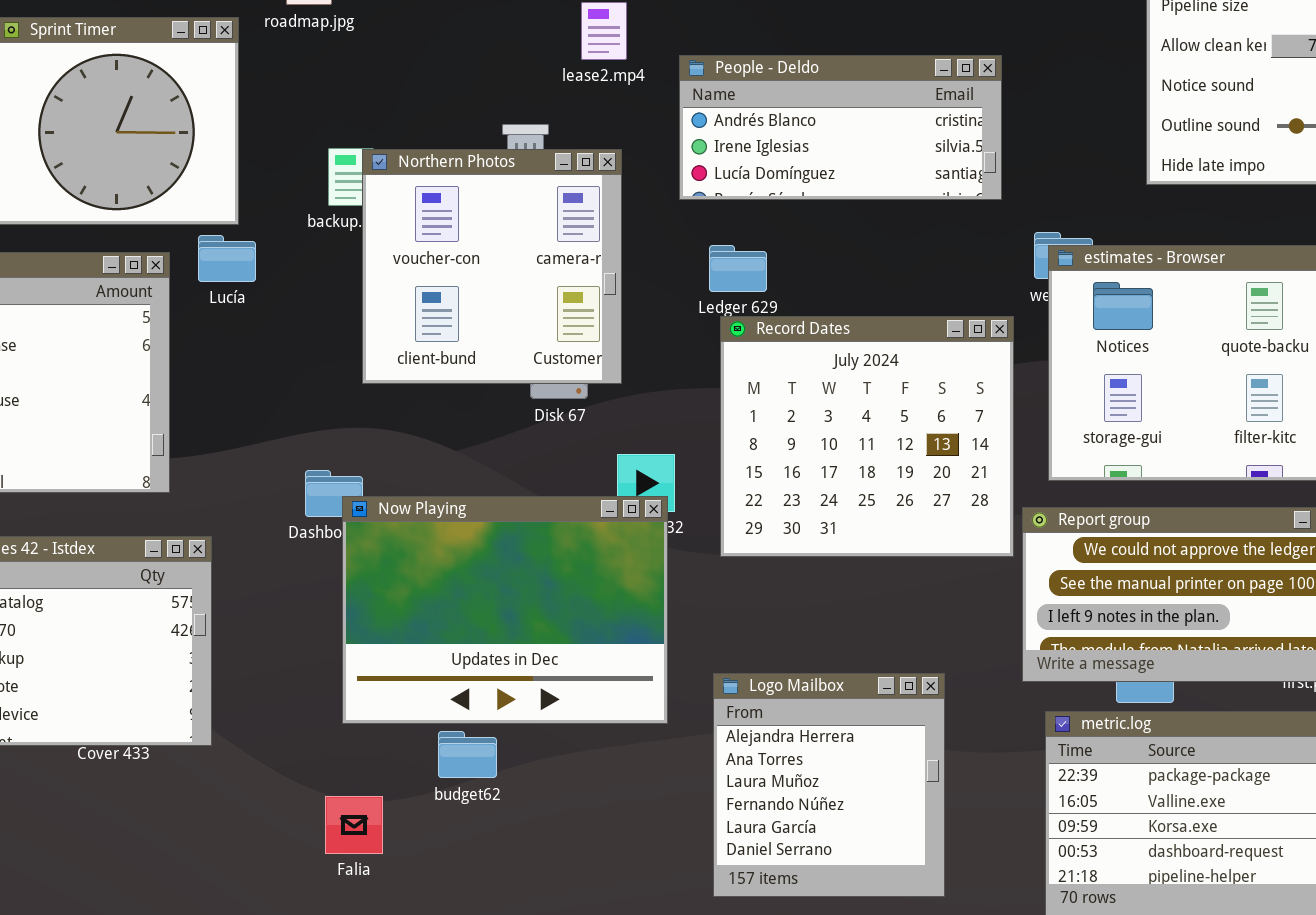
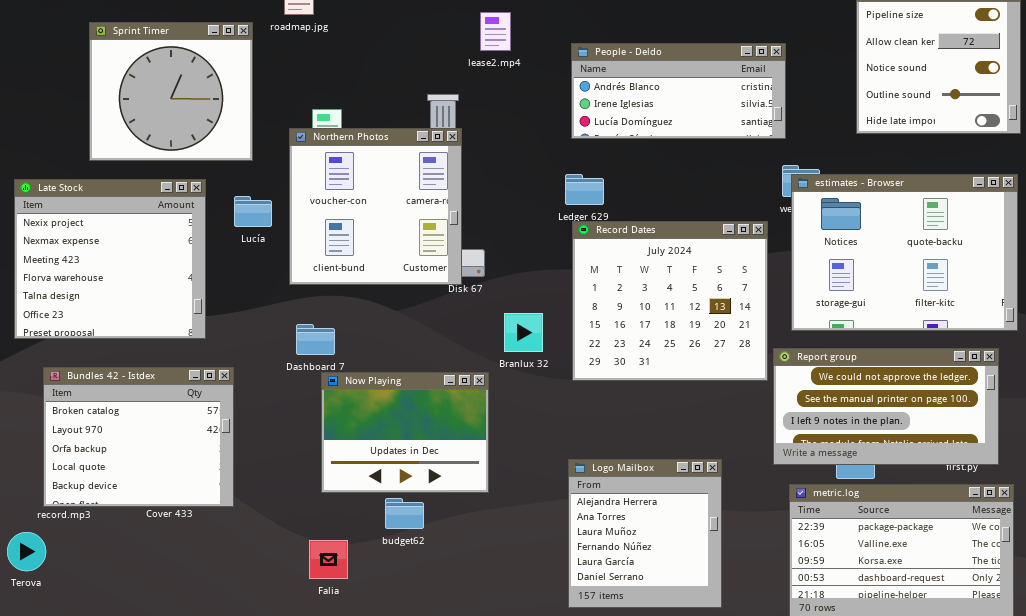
People - Deldo: [679,55,1002,200] -> [571,43,786,139], moved
Northern Photos: [362,149,622,384] -> [289,128,462,285], moved
Lucía: [198,235,256,282] -> [234,196,272,227], moved
Now Playing: [342,496,668,724] -> [321,372,489,493], resized

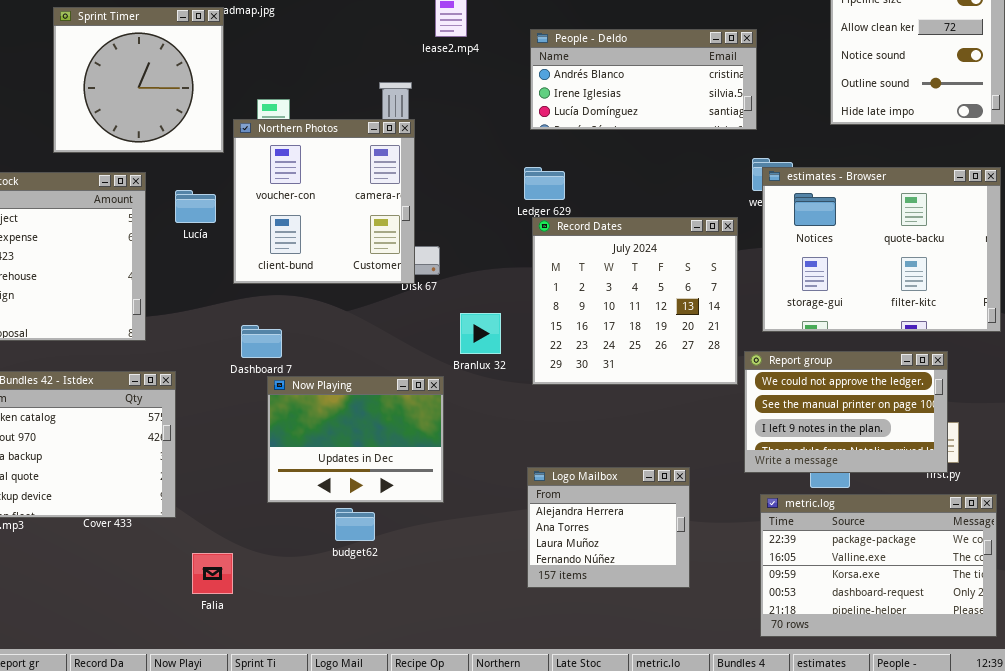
Sprint Timer: [89,22,253,161] -> [53,7,224,153], moved
Report group: [773,348,999,465] -> [744,351,948,473], resized
Logo Mailbox: [568,459,722,608] -> [527,467,690,588], resized
Falia: [309,540,348,579] -> [192,553,233,594], moved

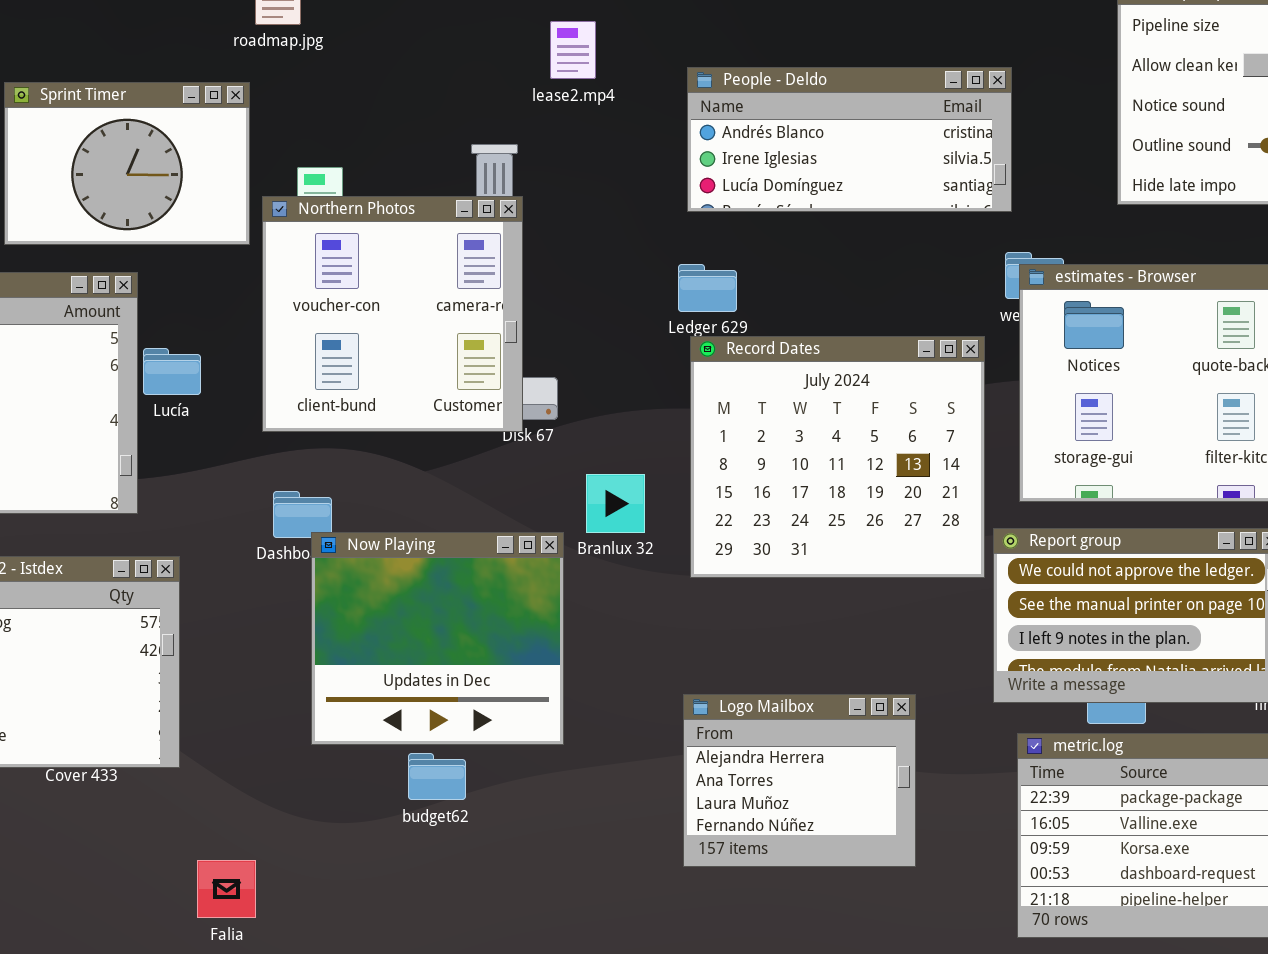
Sprint Timer: [53,7,224,153] -> [4,82,250,245], resized
Lucía: [175,190,216,223] -> [143,348,201,395], moved
Now Playing: [267,376,444,503] -> [311,532,564,745], resized
Falia: [192,553,233,594] -> [197,860,256,918], moved

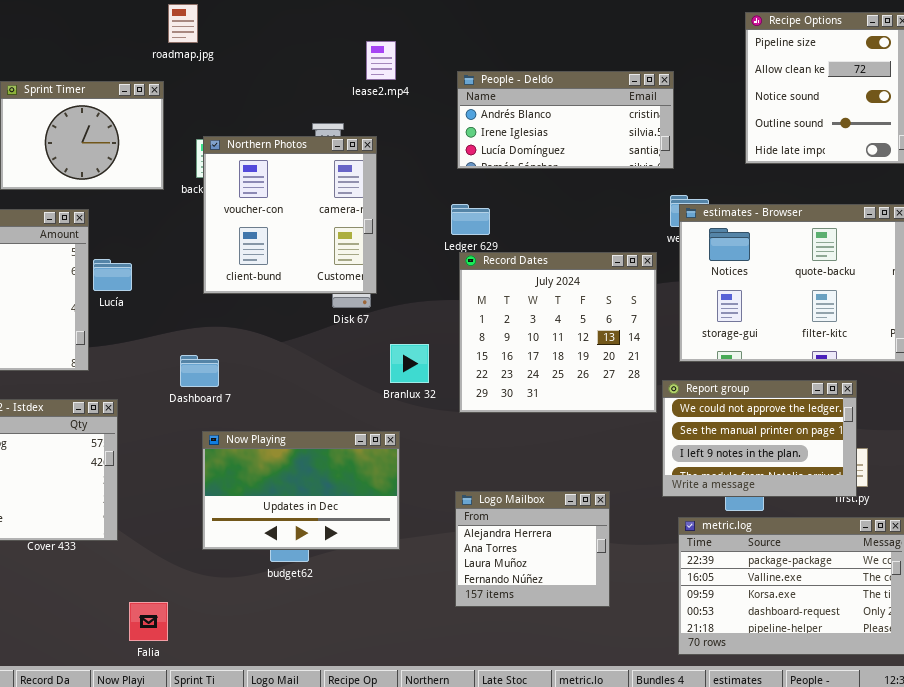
Northern Photos: [262,196,523,432] -> [203,136,377,294], moved
Now Playing: [311,532,564,745] -> [202,431,400,550], moved, resized

